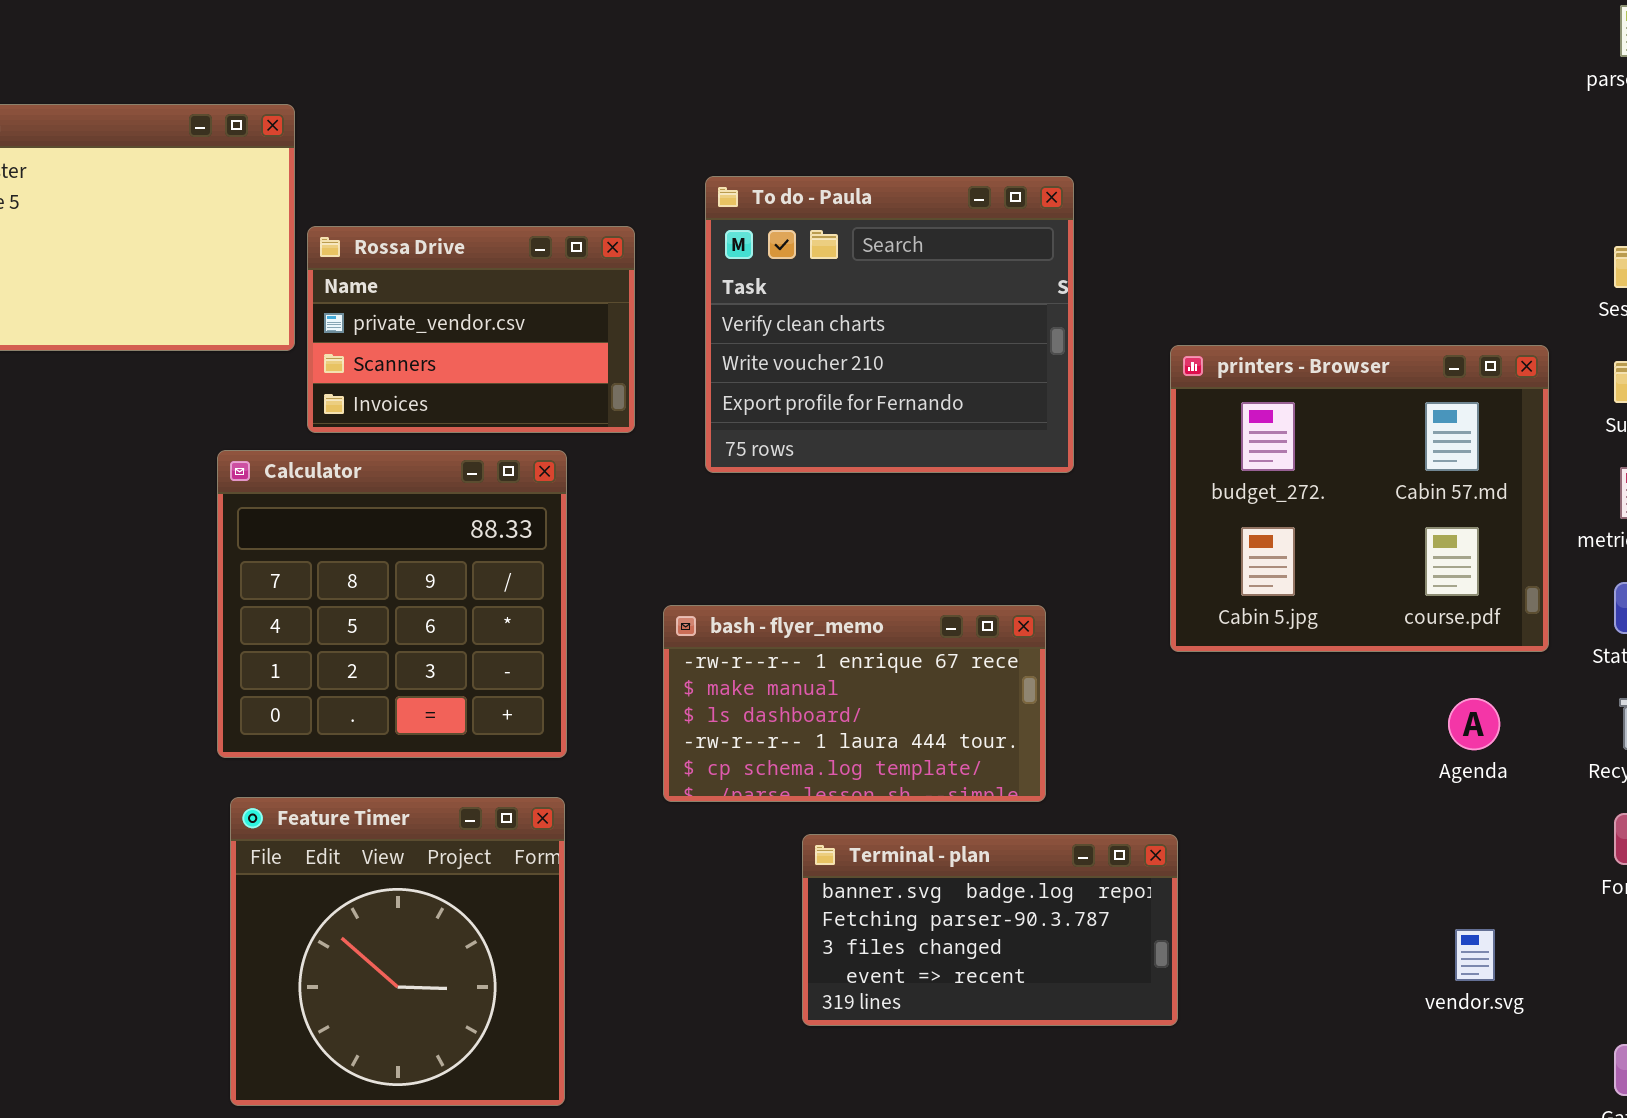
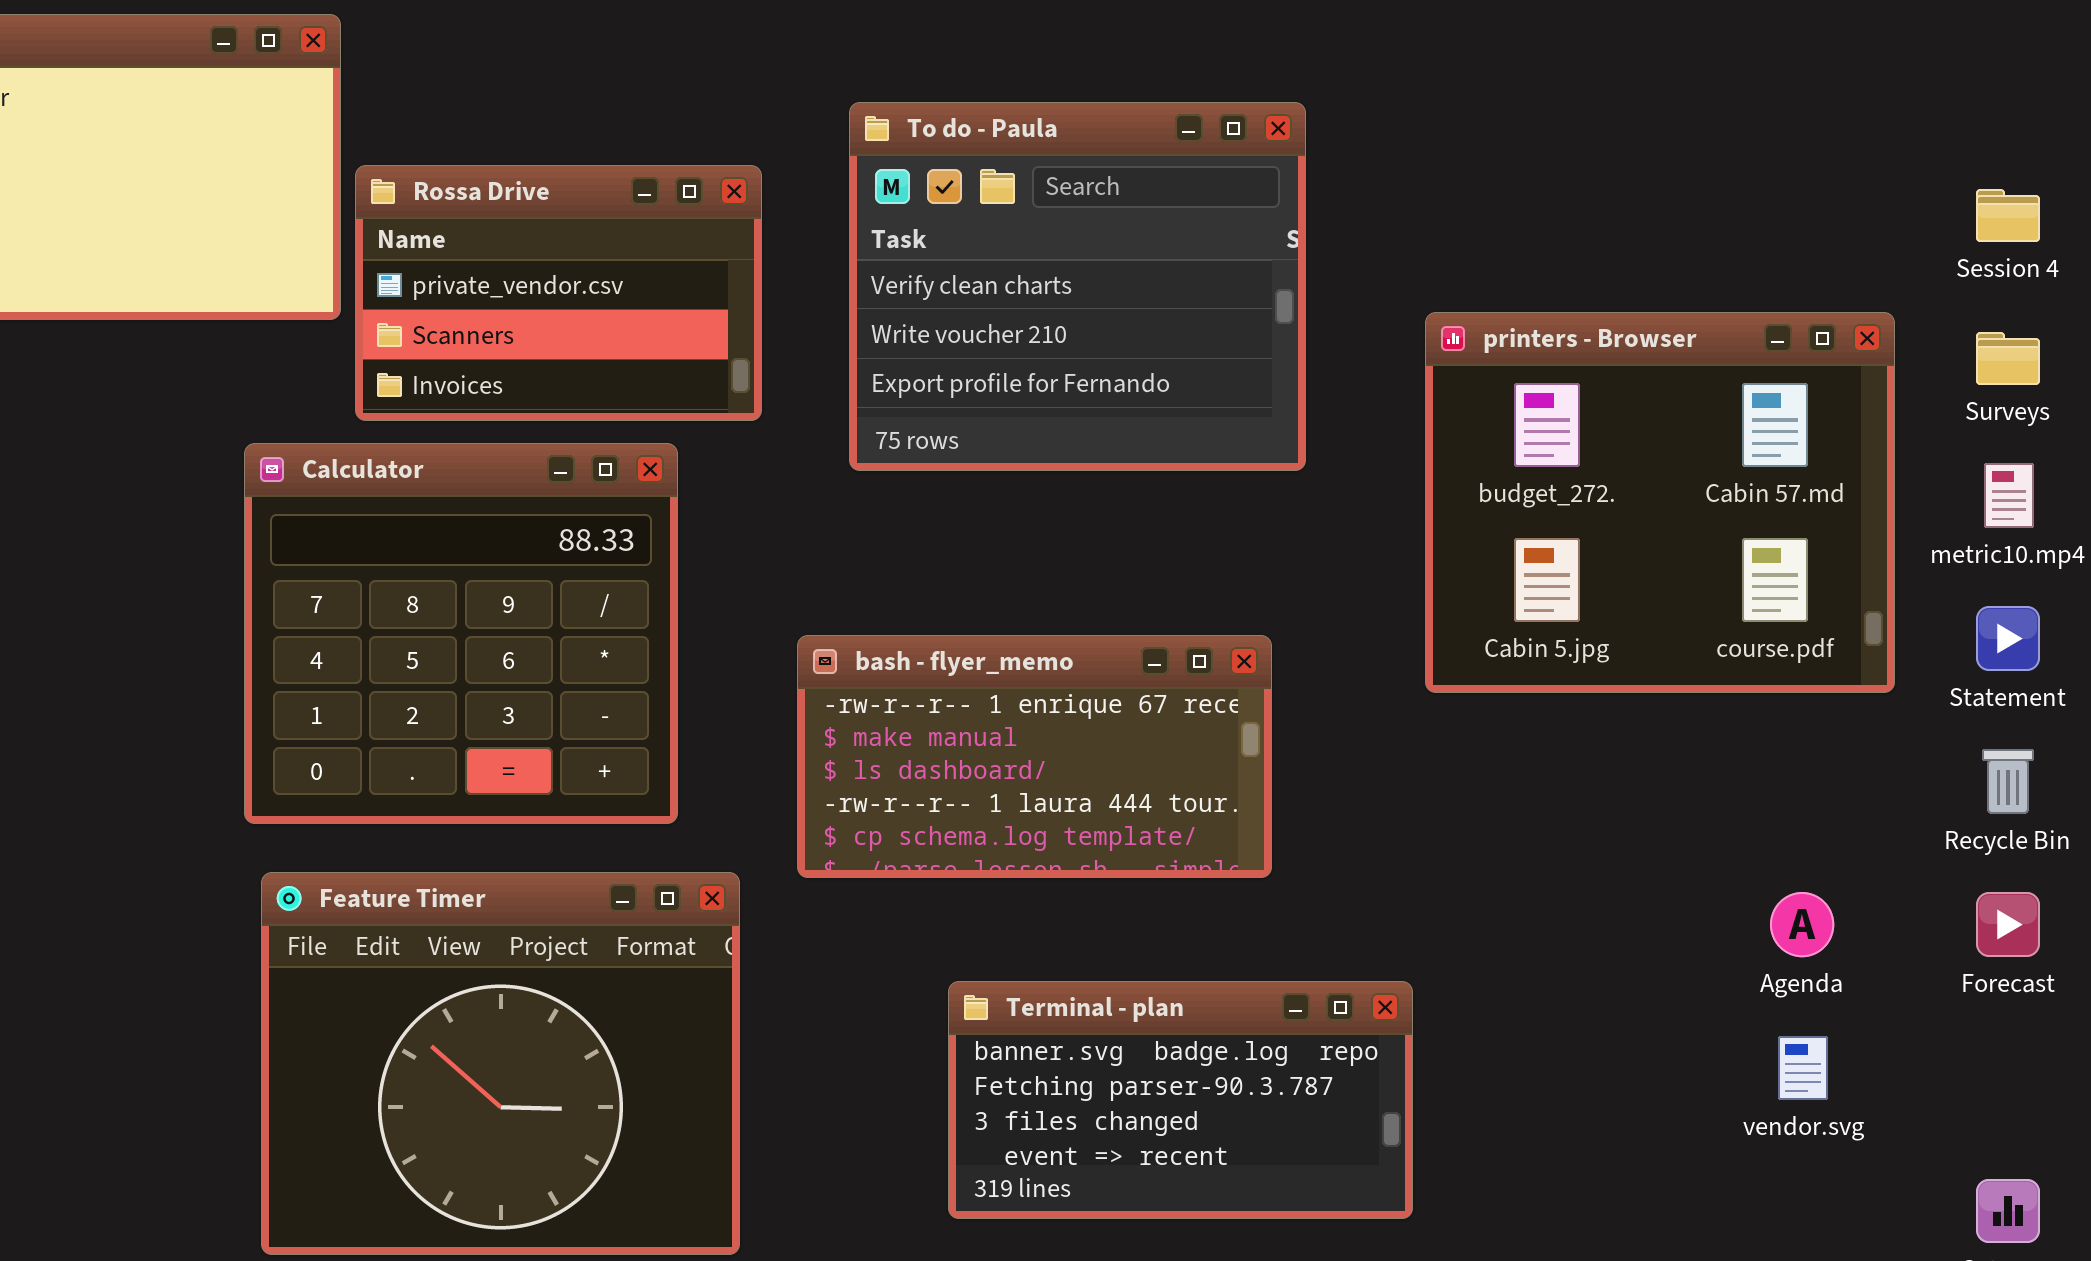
Agenda: [1448,698,1500,750] -> [1770,892,1834,957], moved
Feature Timer: [230,797,565,1106] -> [261,872,740,1255], resized
Terminal - plan: [802,834,1178,1026] -> [948,981,1413,1219], moved

